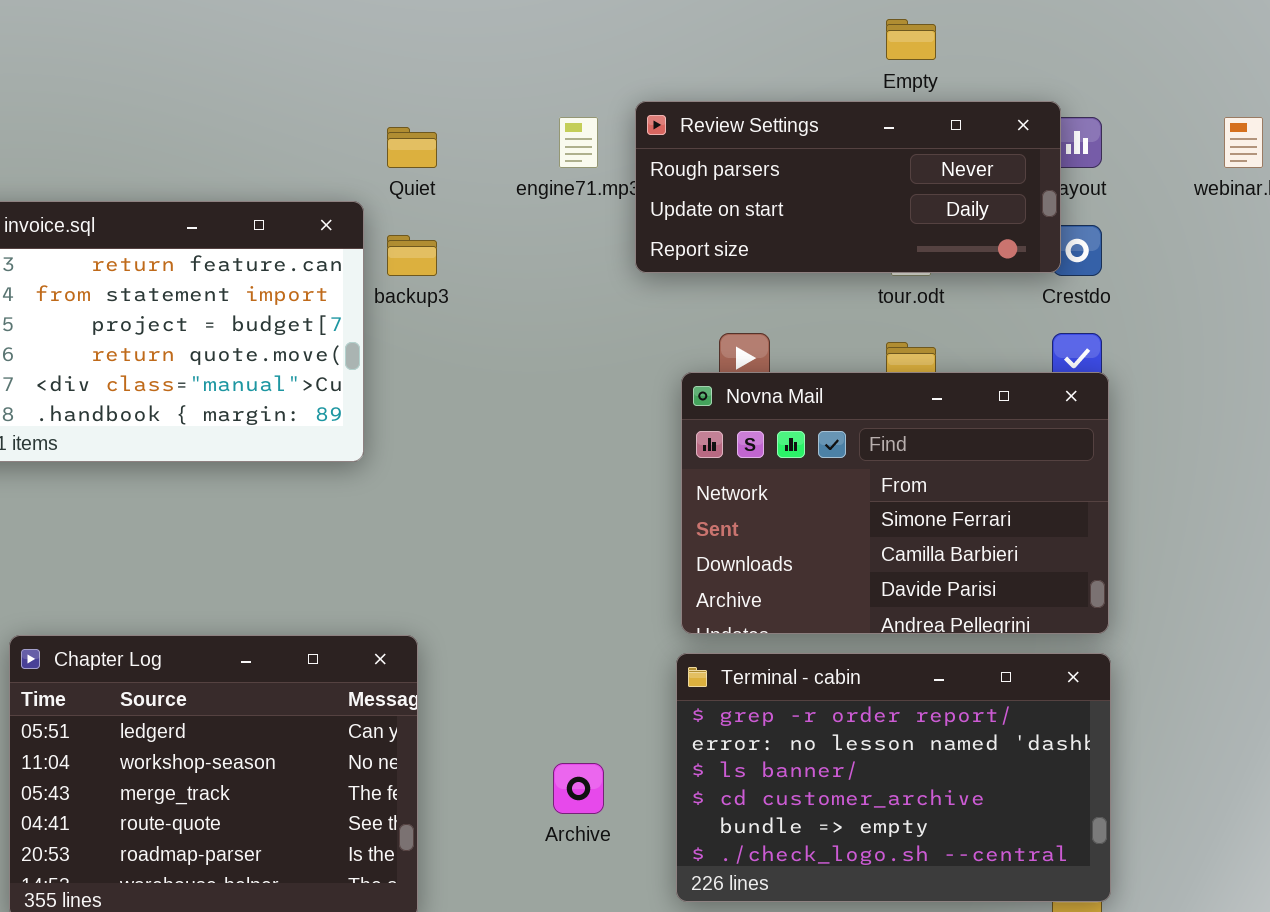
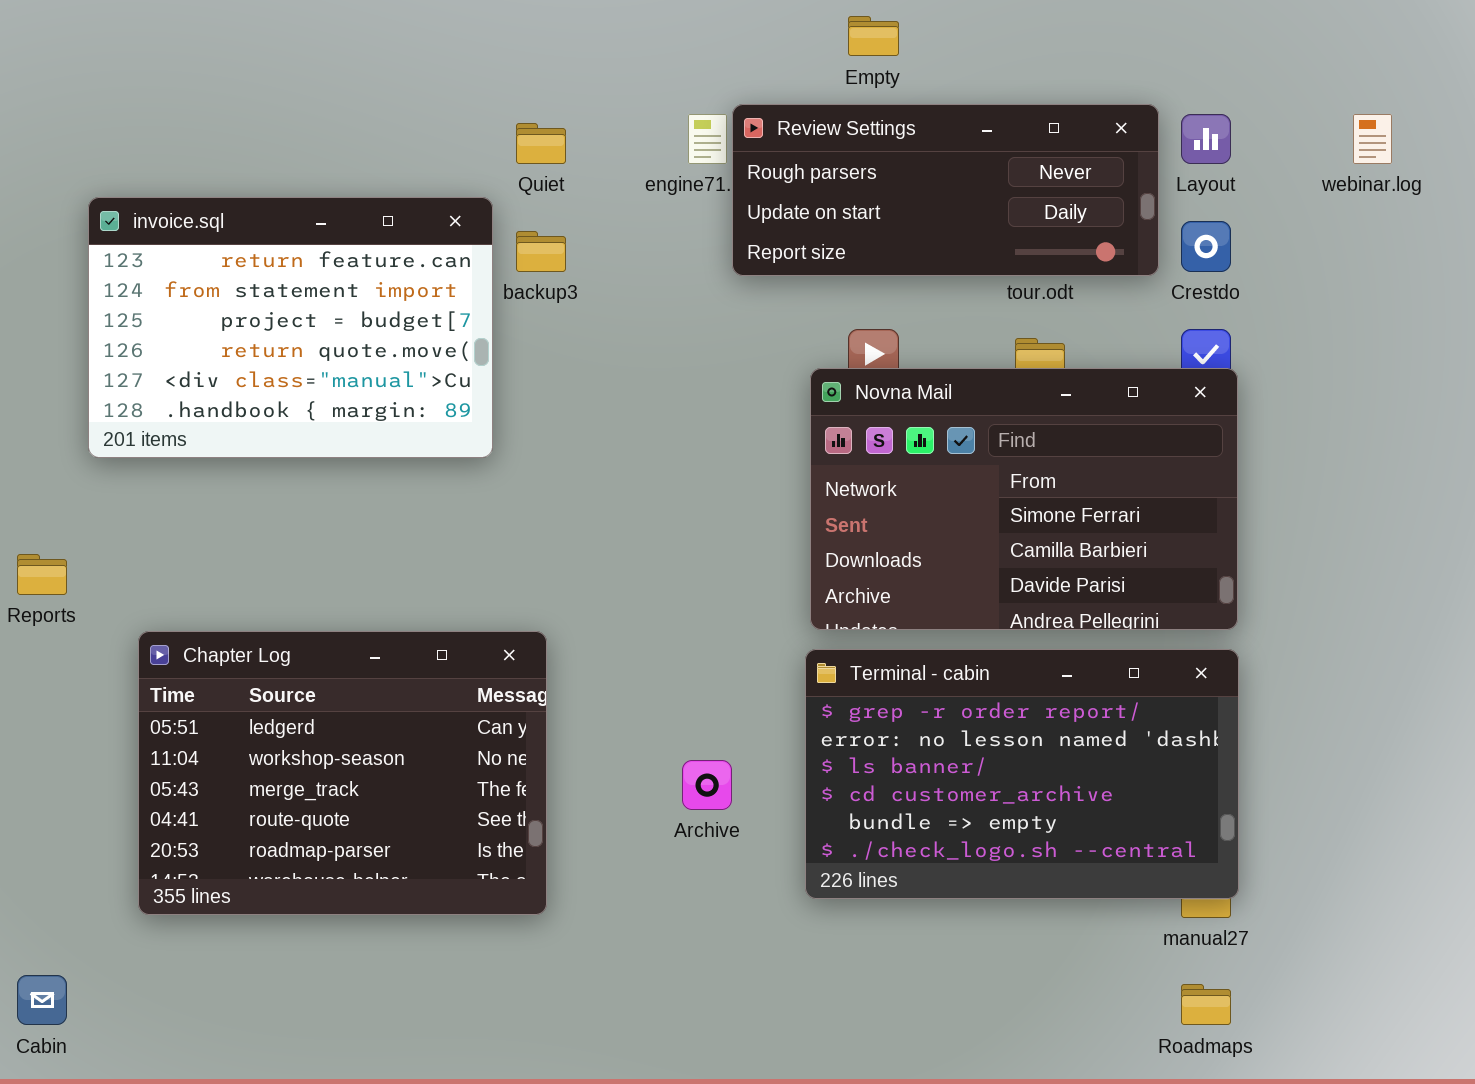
Empty: [886,19,936,60] -> [848,16,899,56], moved
Review Settings: [635,101,1061,273] -> [732,104,1159,276], moved

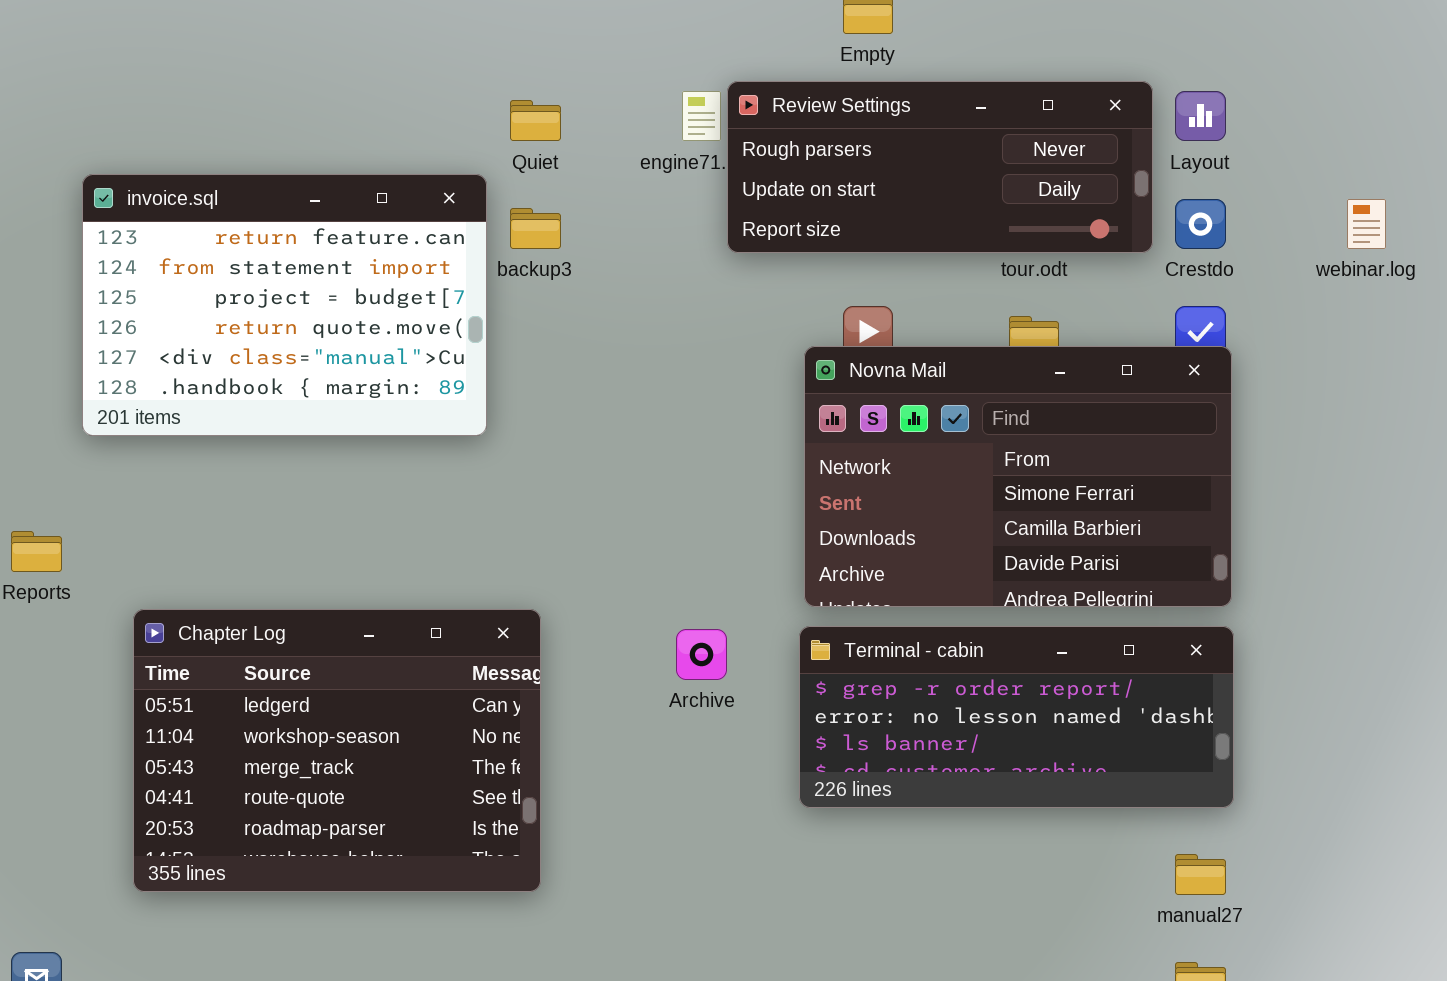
webinar.log: [1353,114,1392,164] -> [1347,199,1386,249], moved
Terminal - cabin: [805,649,1239,899] -> [799,626,1234,808], resized
Archive: [682,760,732,810] -> [676,629,727,680], moved

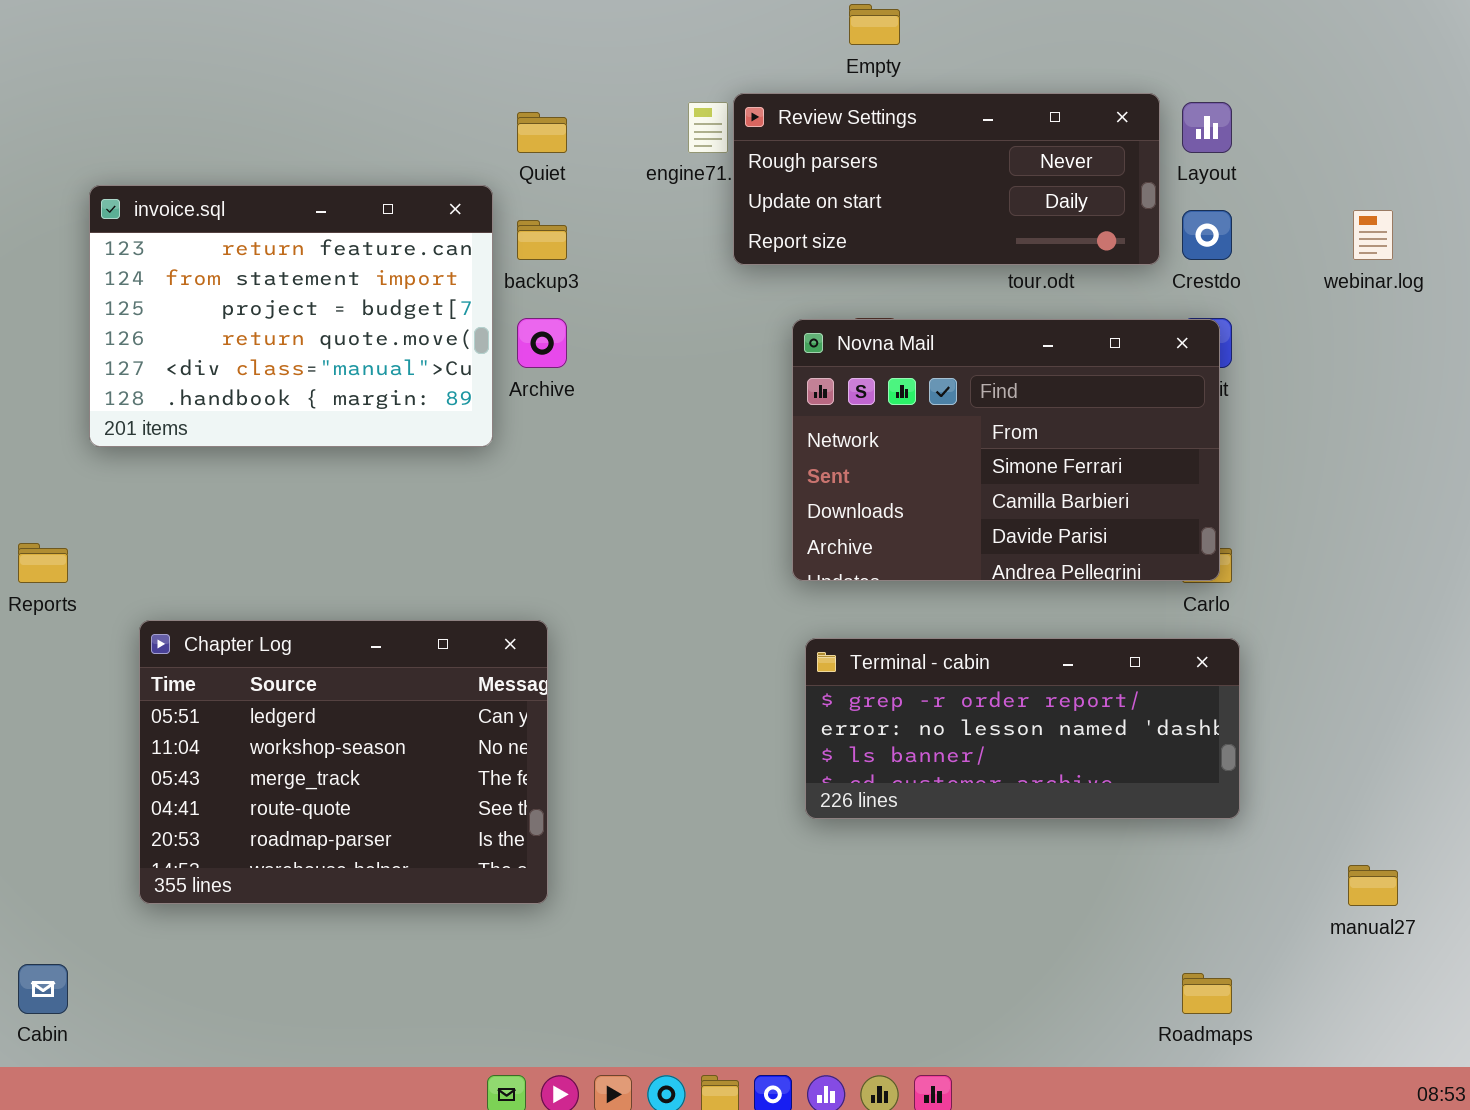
Novna Mail: [804,346,1232,607] -> [792,319,1220,581], moved
Archive: [676,629,727,680] -> [517,318,567,368], moved
manual27: [1175,854,1226,895] -> [1348,865,1398,906], moved

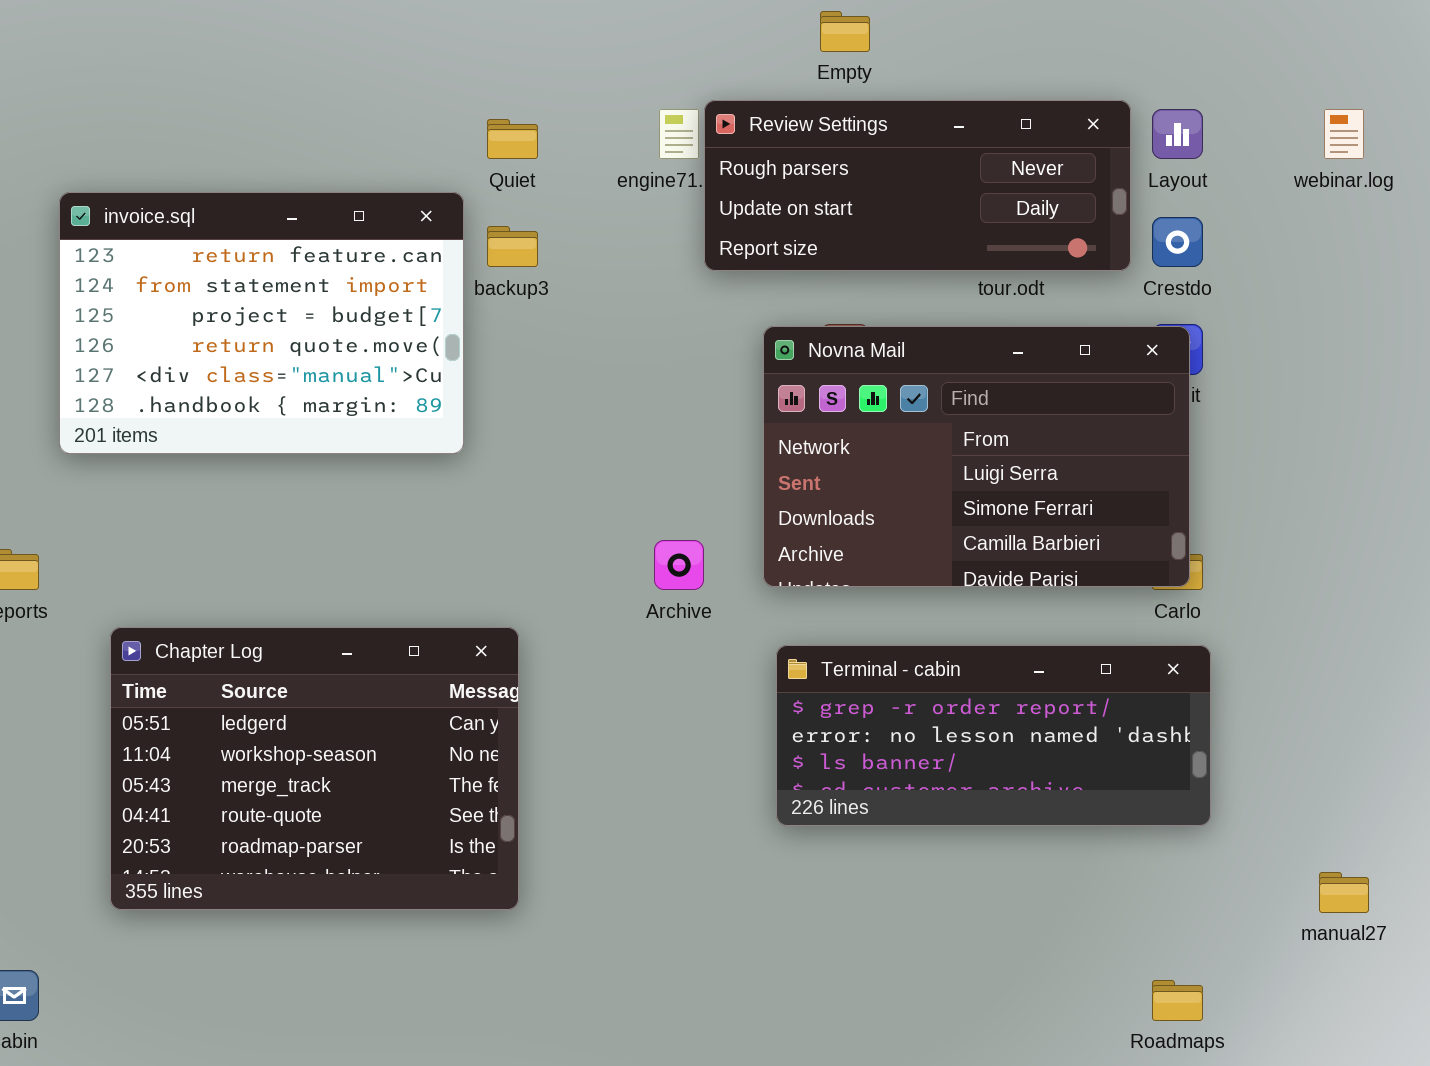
webinar.log: [1353,210,1393,260] -> [1324,109,1364,159], moved
Archive: [517,318,567,368] -> [654,540,704,590], moved
Novna Mail: [792,319,1220,581] -> [763,326,1190,587], scrolled up 1 row

